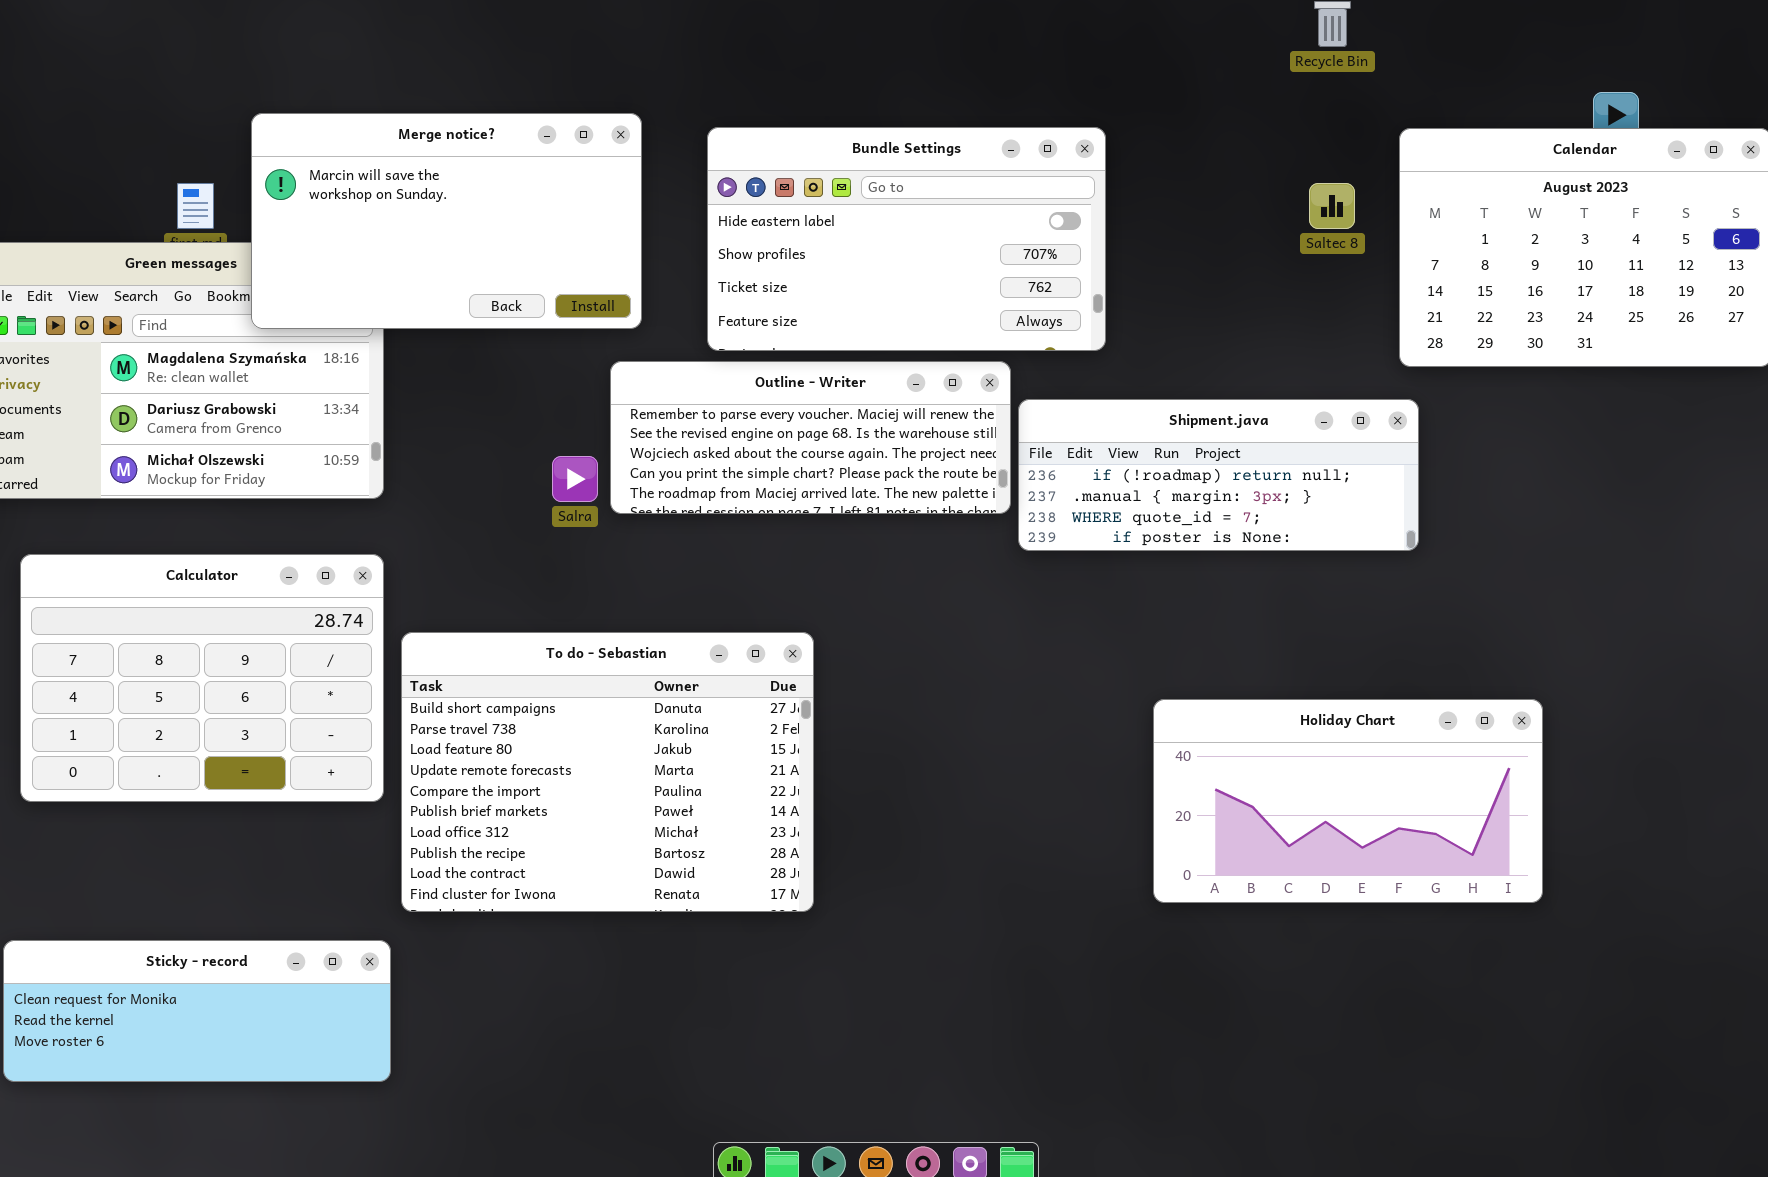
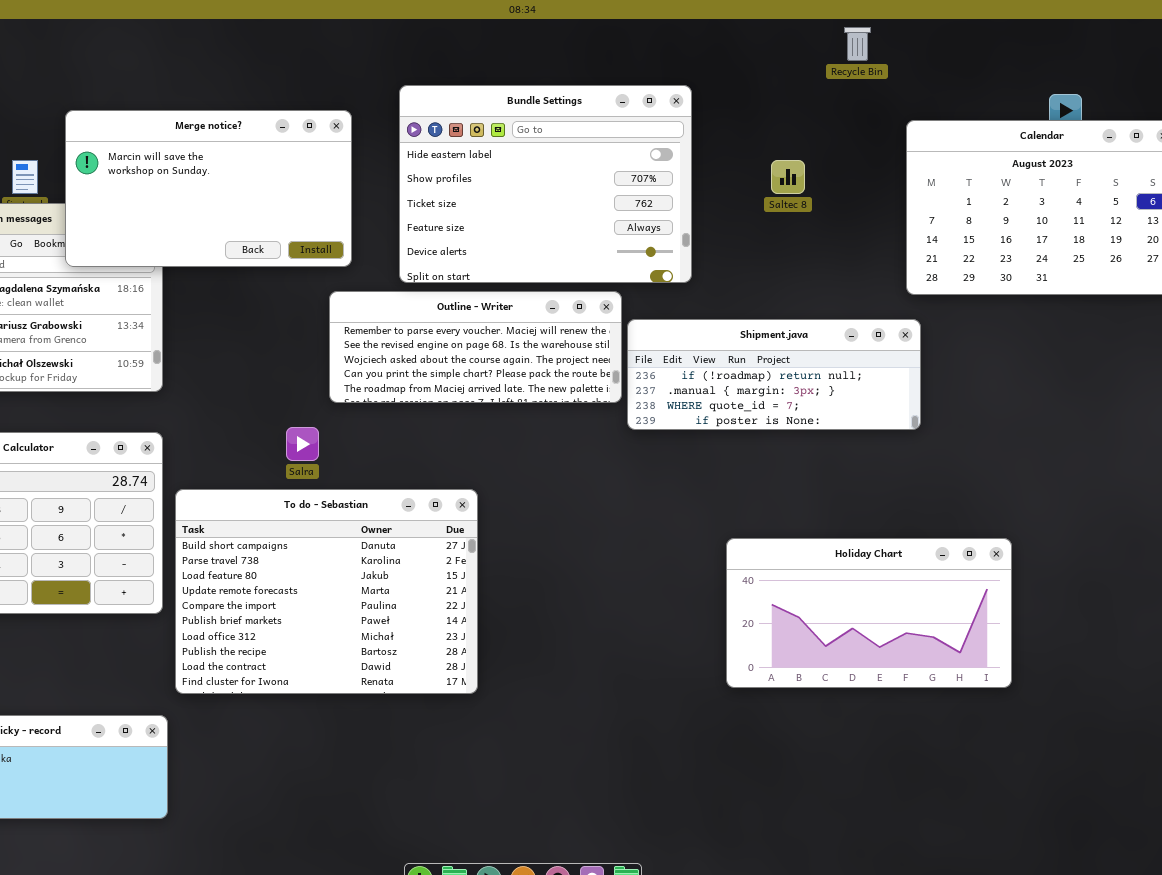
Bundle Settings: [707,127,1106,351] -> [399,85,692,283], resized
Saltec 8: [1309,183,1355,229] -> [771,160,805,194], moved
Salra: [552,456,598,502] -> [286,427,319,461], moved

